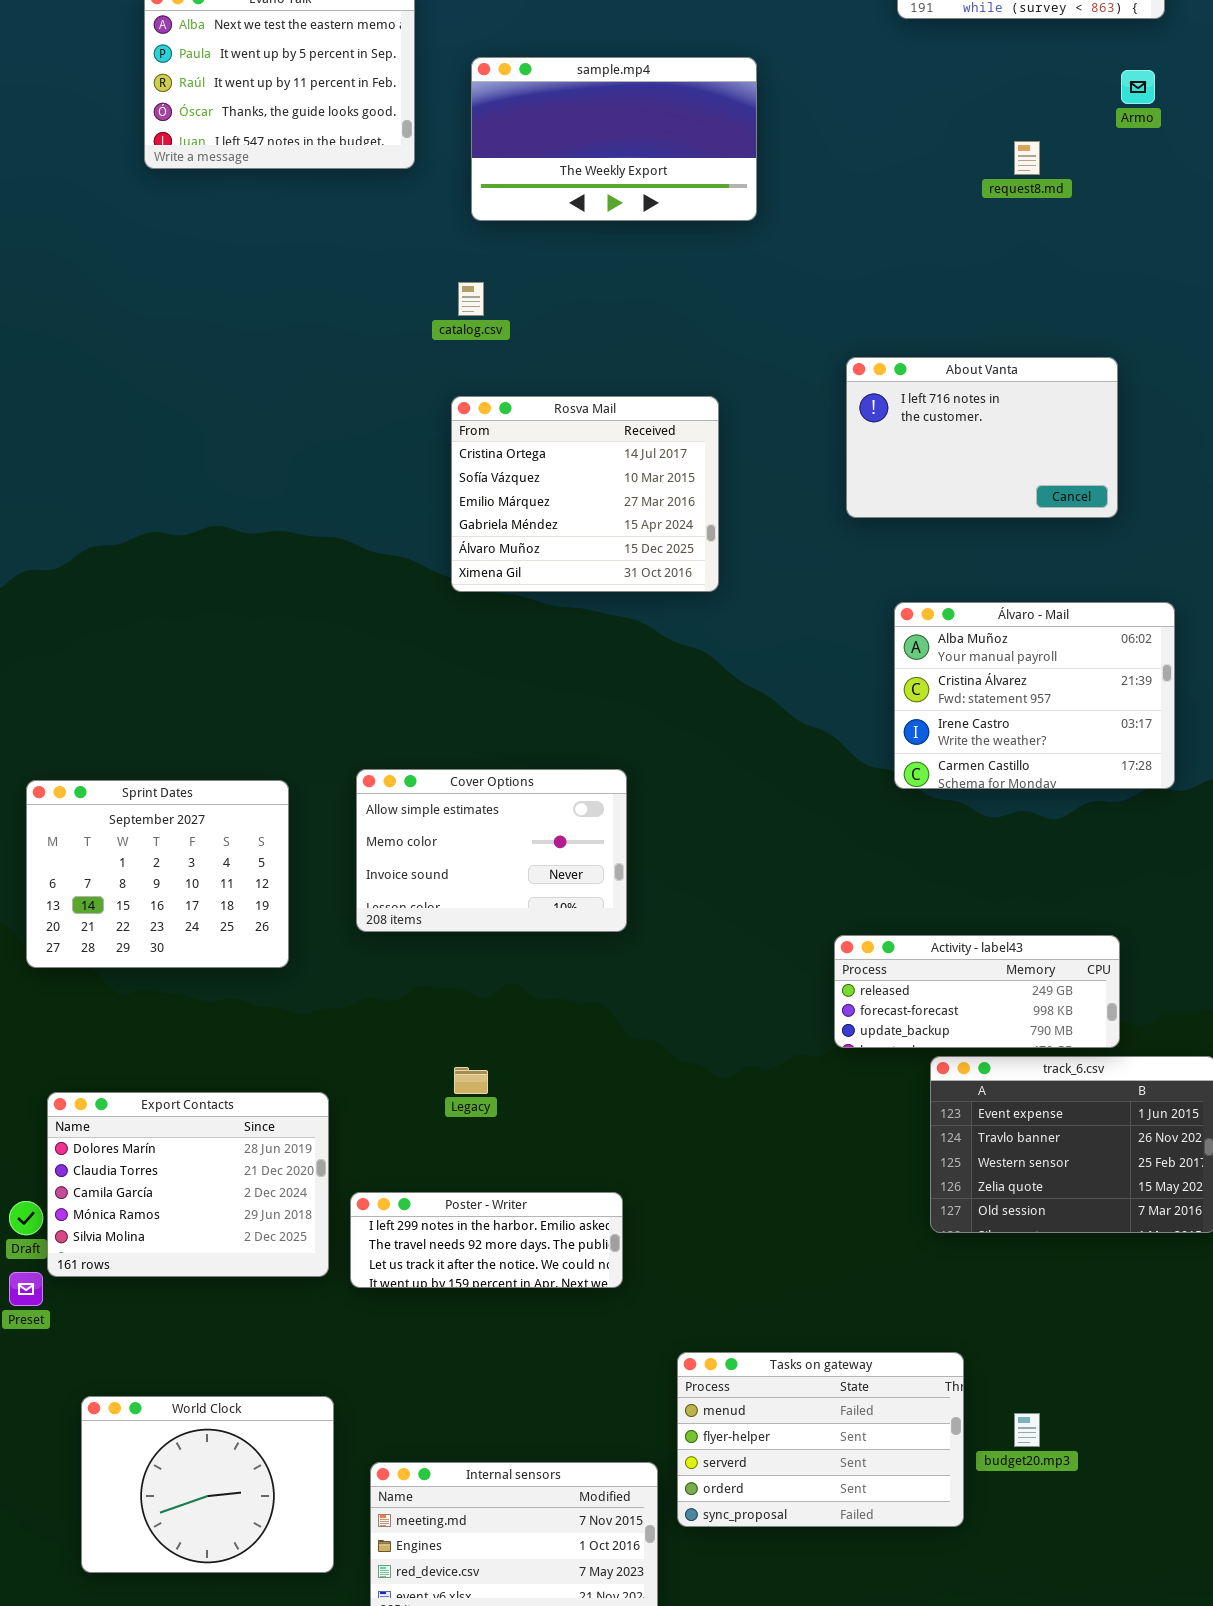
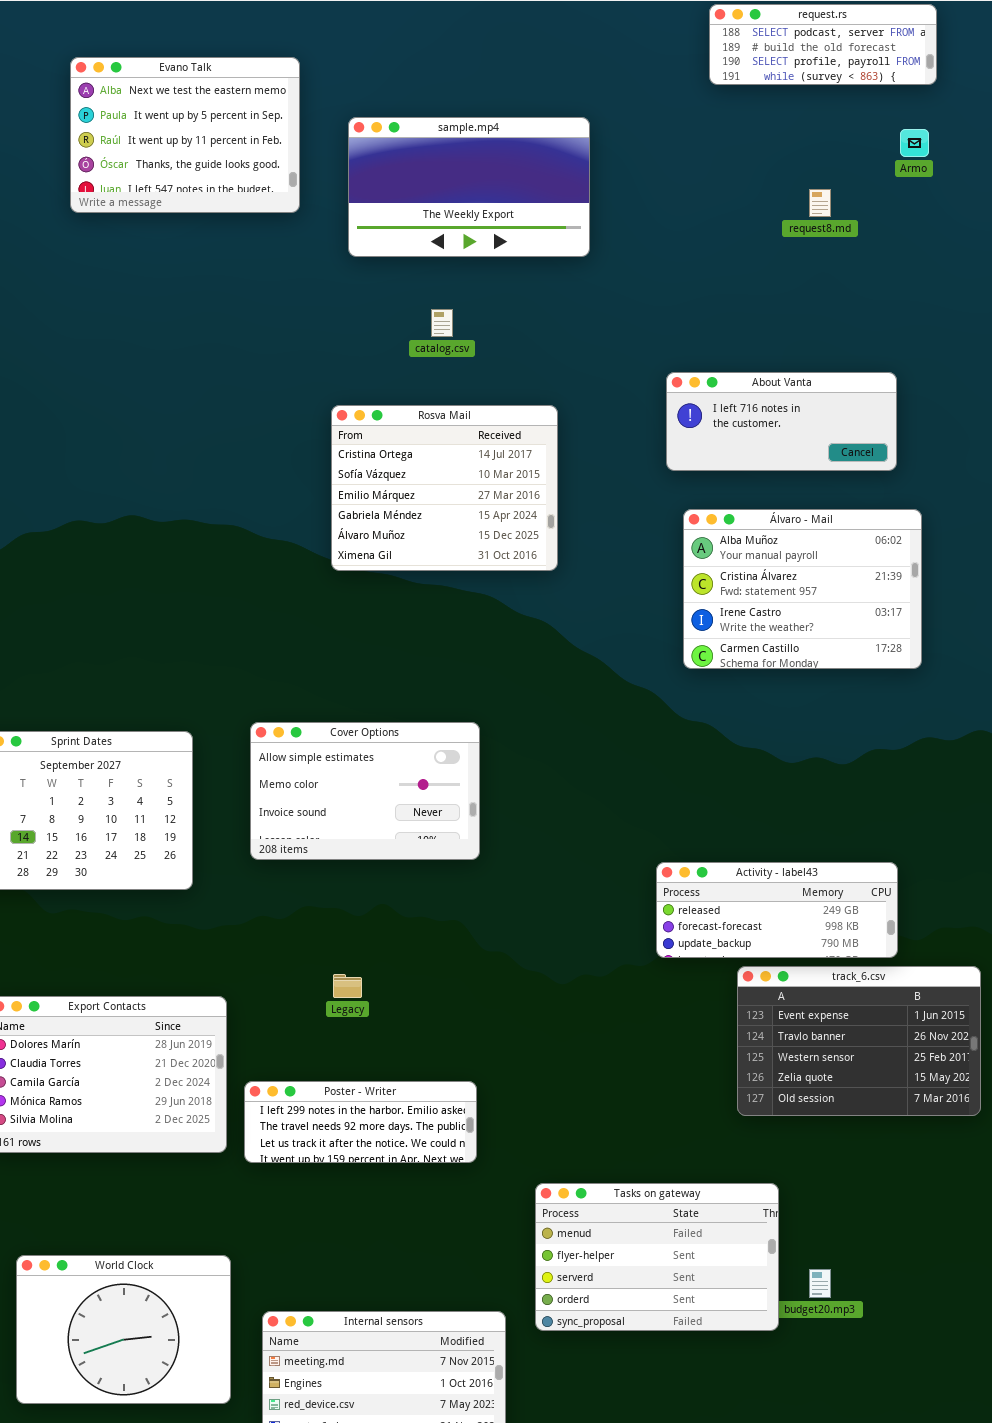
catalog.csv: [458,282,484,316] -> [431,309,453,337], moved
About Vanta: [846,357,1118,518] -> [666,372,897,471], resized
Álvaro - Mail: [894,602,1175,789] -> [683,509,922,669], moved
Tasks on gateway: [677,1352,964,1527] -> [535,1183,779,1331], moved

